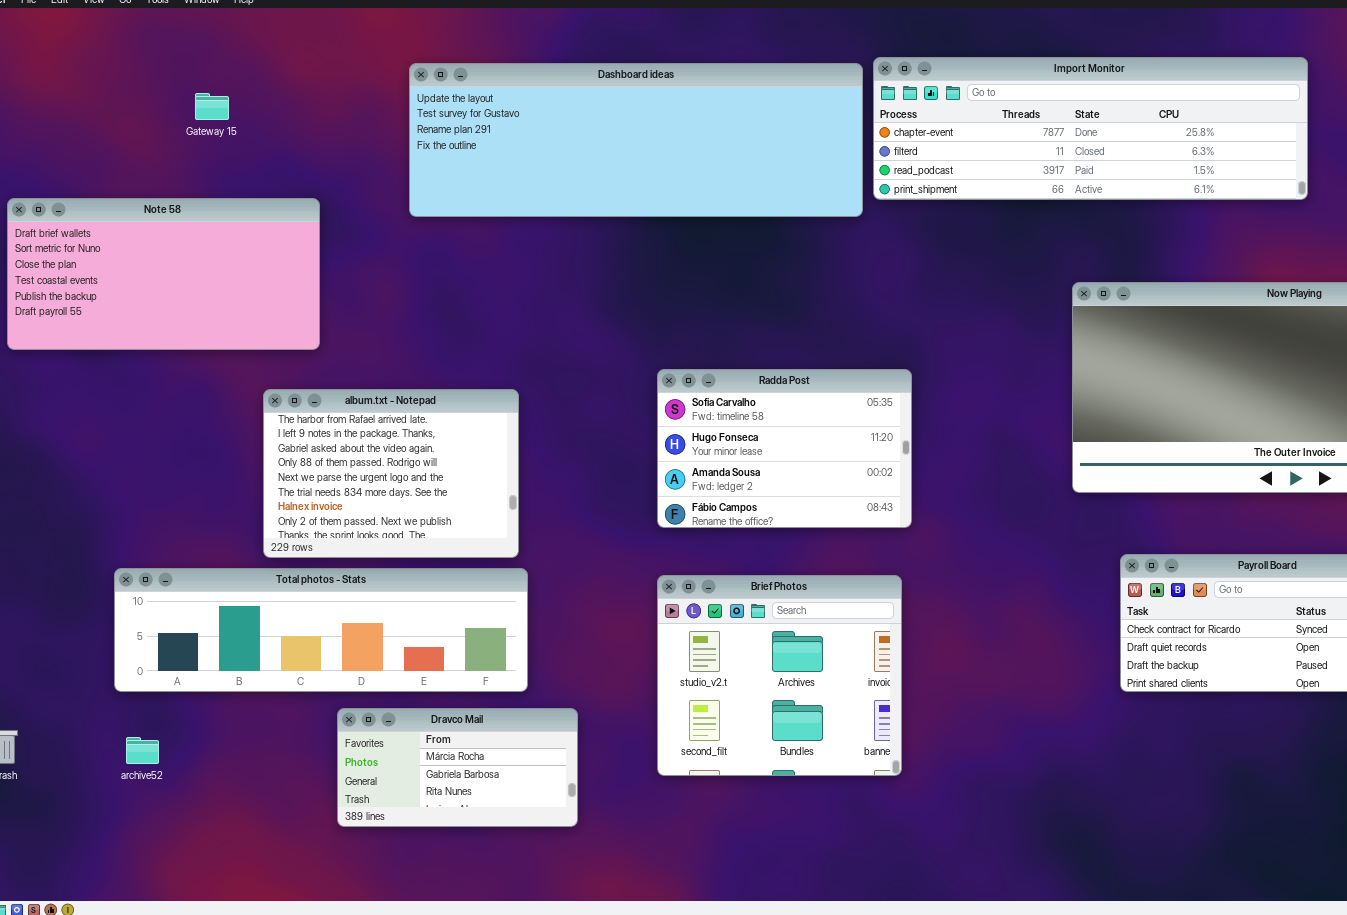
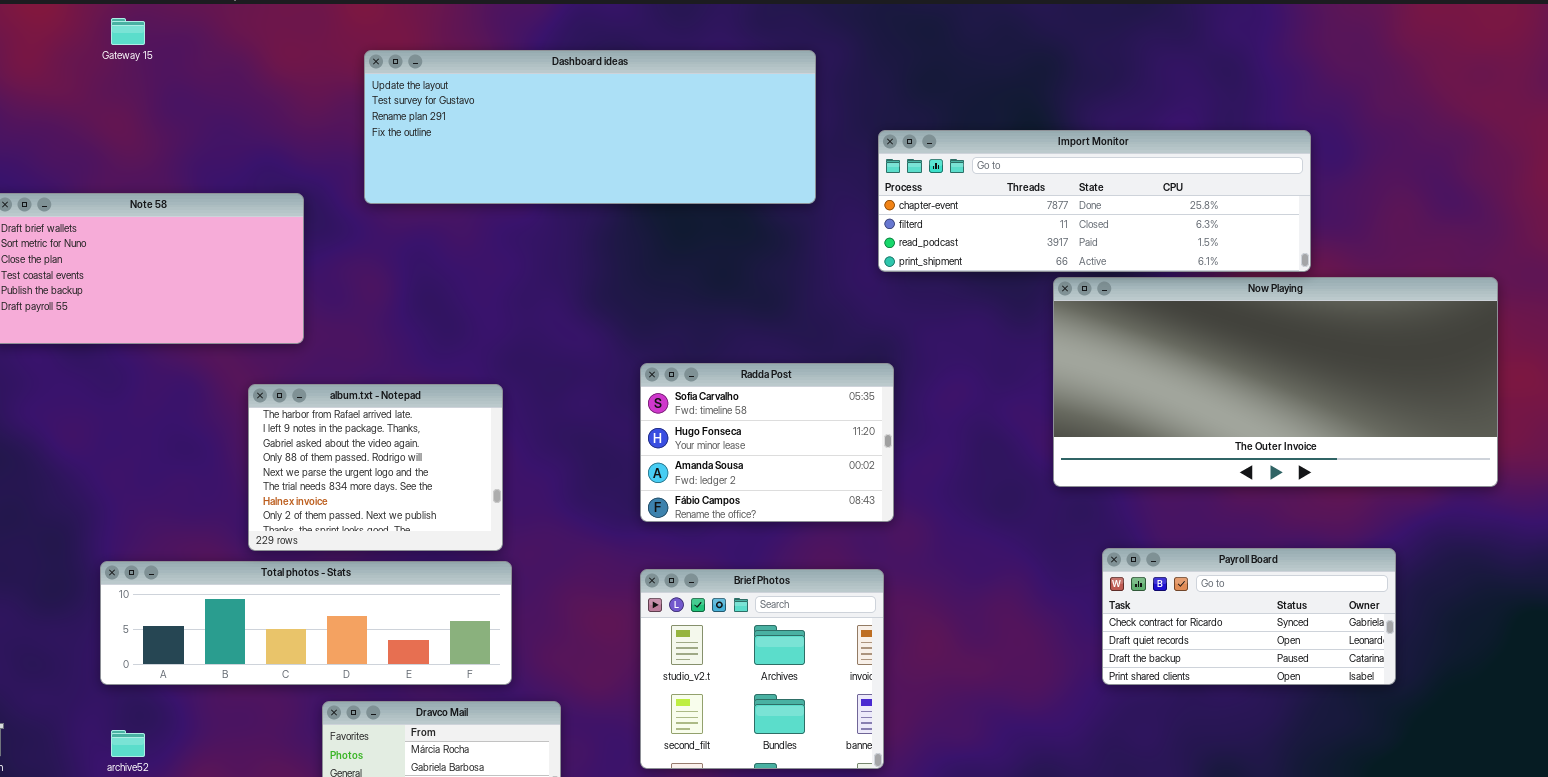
Import Monitor: [873,57,1308,200] -> [878,130,1311,272], moved
Dashboard ideas: [409,63,863,217] -> [364,50,816,204], moved
Gateway 15: [195,93,229,120] -> [111,18,145,45], moved

